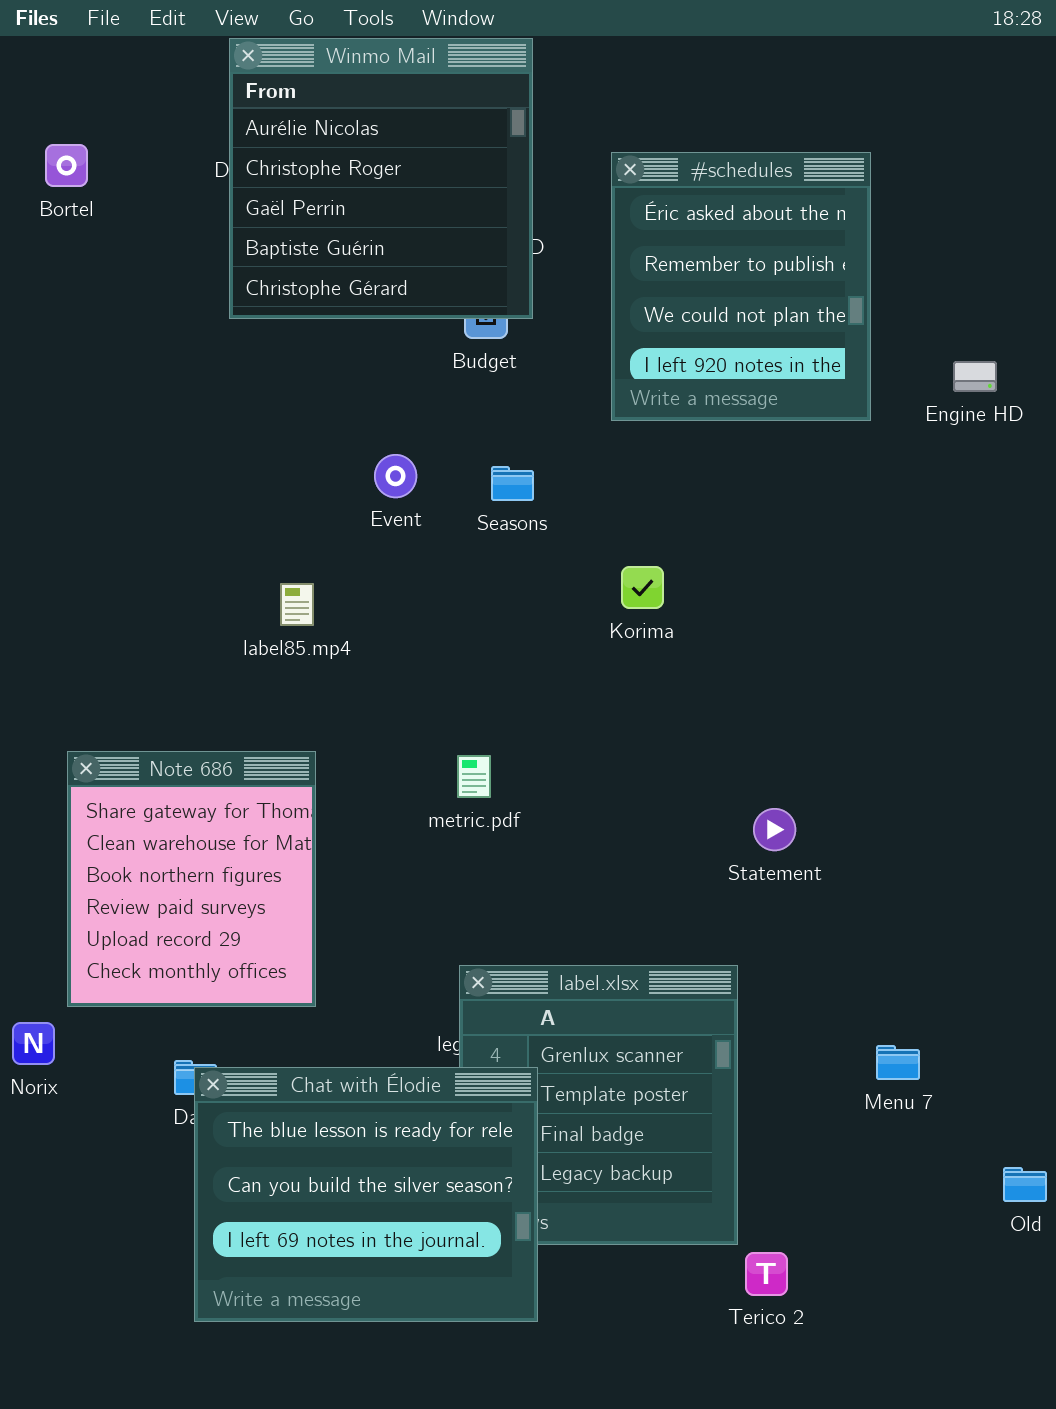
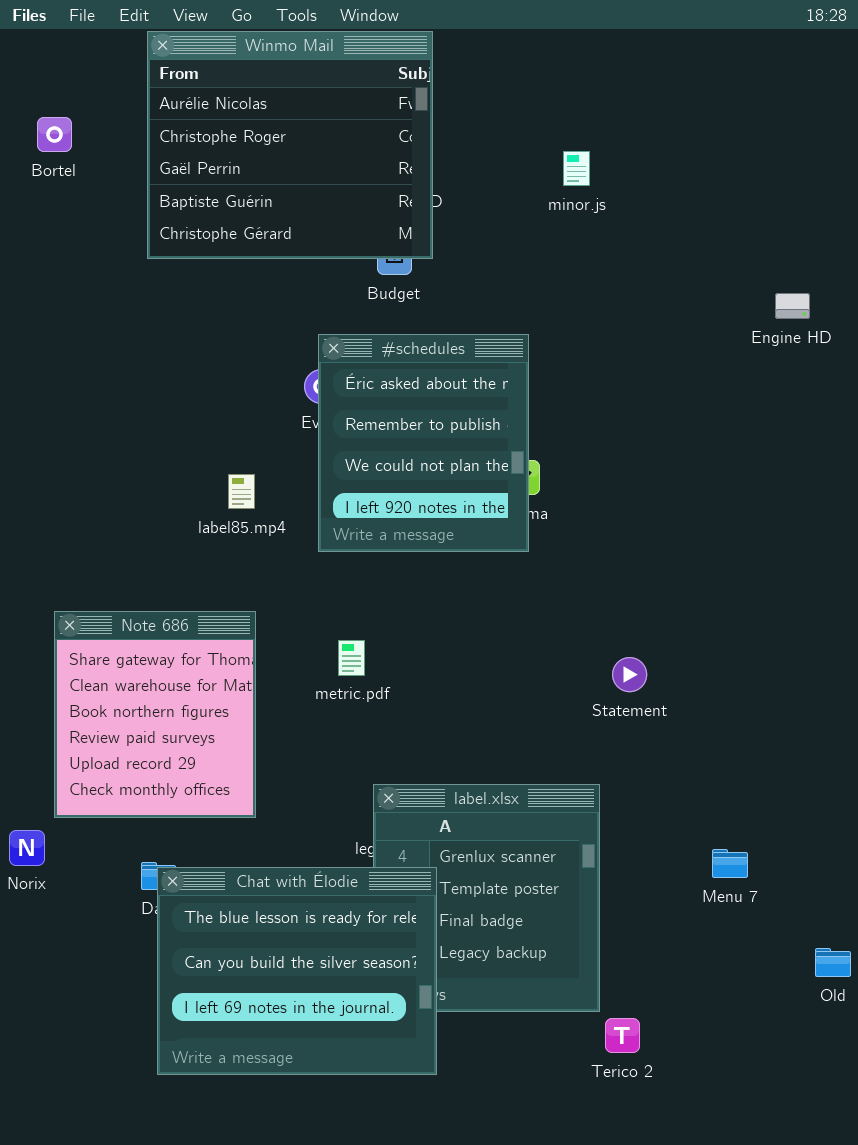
Winmo Mail: [229,38,533,319] -> [147,31,433,259], resized
#schedules: [611,152,871,421] -> [318,334,529,552], moved
metric.pdf: [457,755,491,798] -> [338,640,365,676], moved

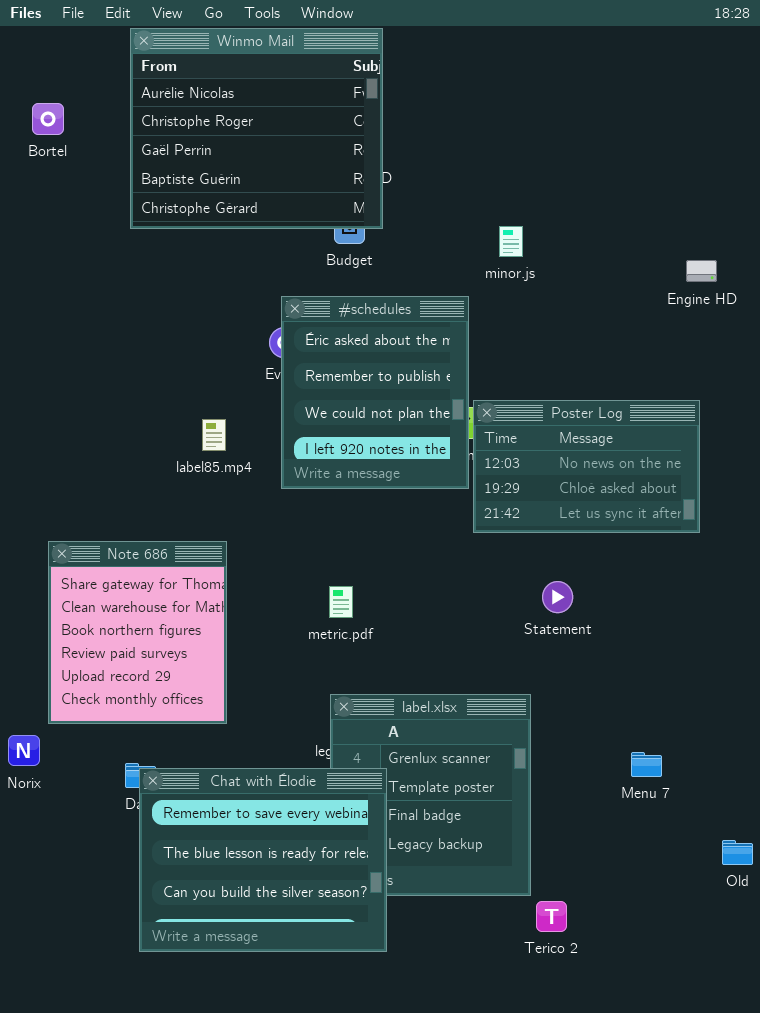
minor.js: [563,151,590,186] -> [499,226,523,257], moved
Poster Log: none -> [473,400,700,533], opened
metric.pdf: [338,640,365,676] -> [329,586,353,618], moved
Chat with Élodie: [157,867,437,1075] -> [139,768,387,952], scrolled up 1 row

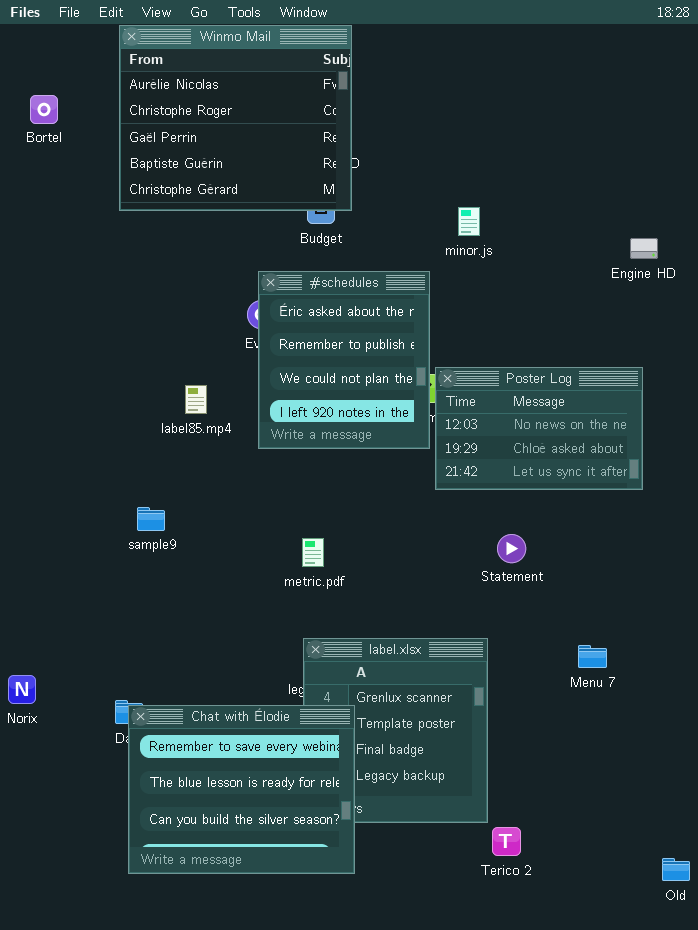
Note 686: [48,541,227,724] -> none, closed
Menu 7: [631,752,662,777] -> [578,645,607,668], moved
Old: [722,840,753,865] -> [662,858,690,881], moved

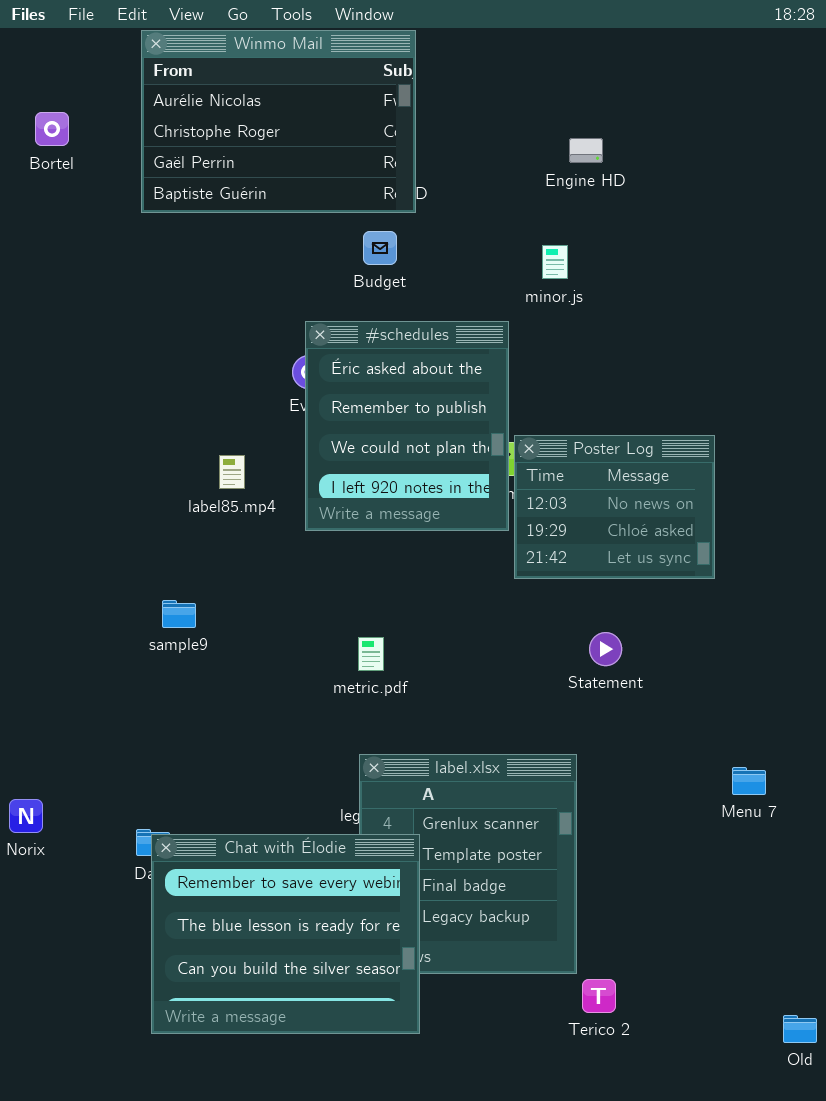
Winmo Mail: [119,25,352,211] -> [141,30,416,213], resized
Engine HD: [630,238,658,259] -> [569,138,603,163], moved
Poster Log: [435,367,643,490] -> [514,435,715,579], resized
Menu 7: [578,645,607,668] -> [732,767,766,795], moved

